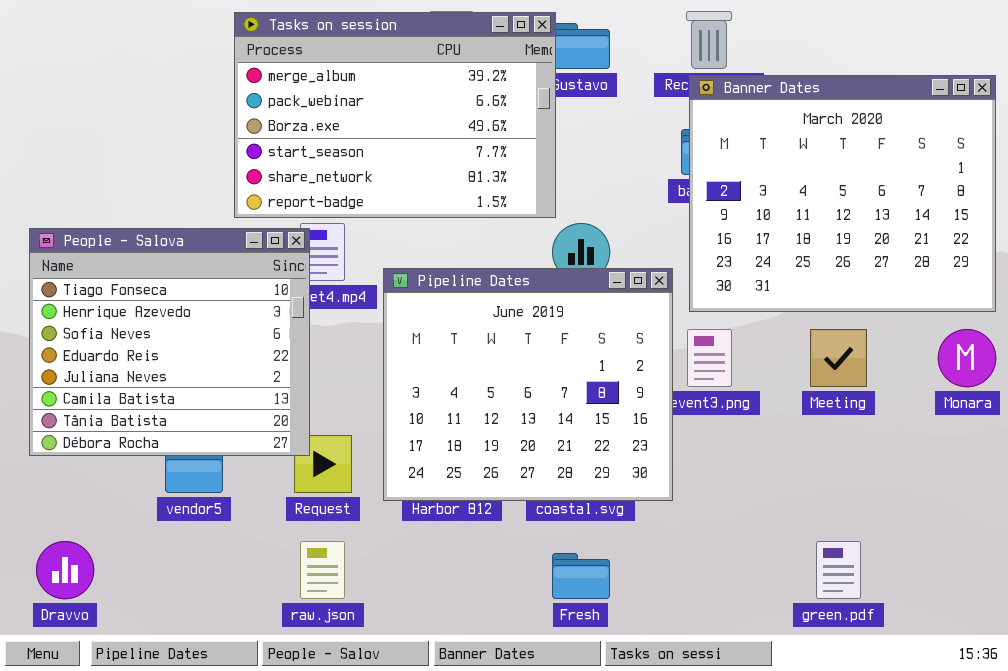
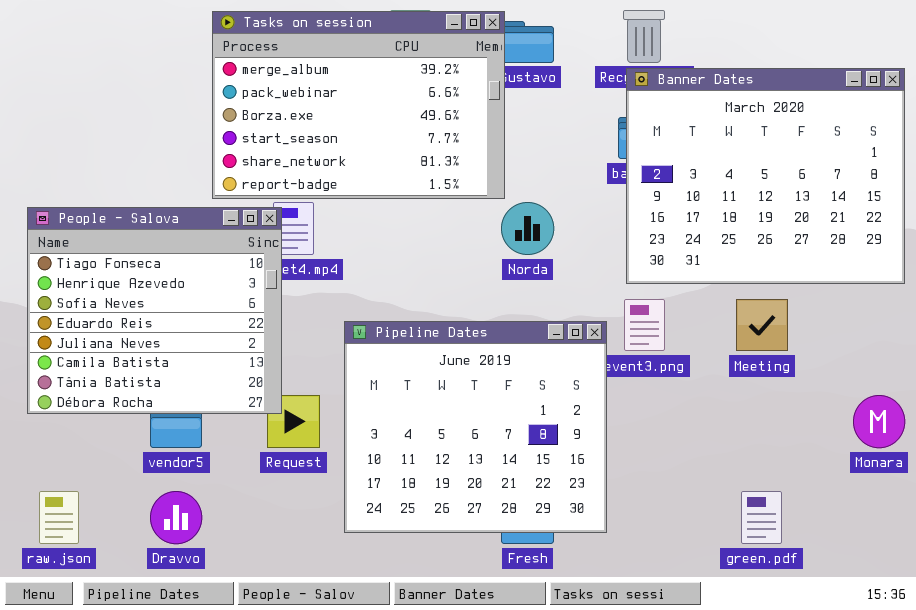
Pipeline Dates: [383,268,673,501] -> [344,321,607,533], moved
Monara: [938,329,996,387] -> [853,395,905,448], moved
Dravvo: [36,541,94,599] -> [150,491,202,544], moved
raw.json: [300,541,345,599] -> [39,491,79,544], moved

